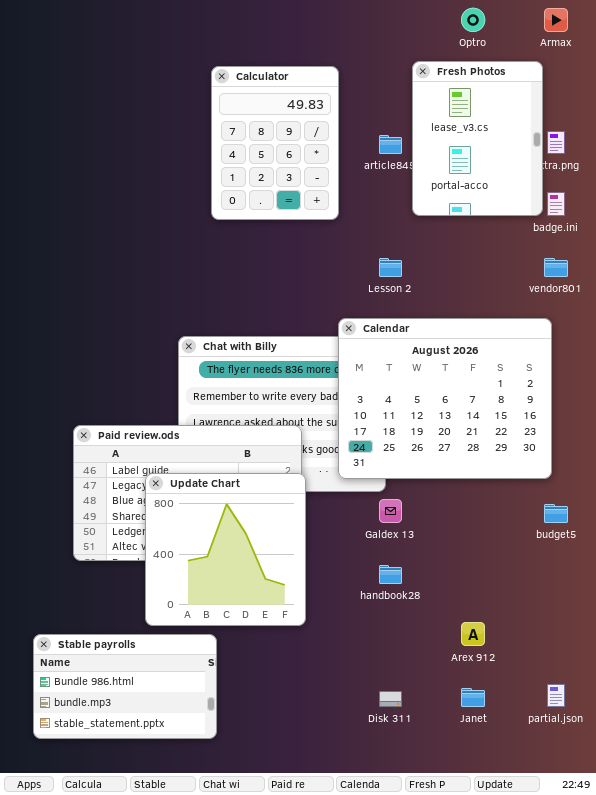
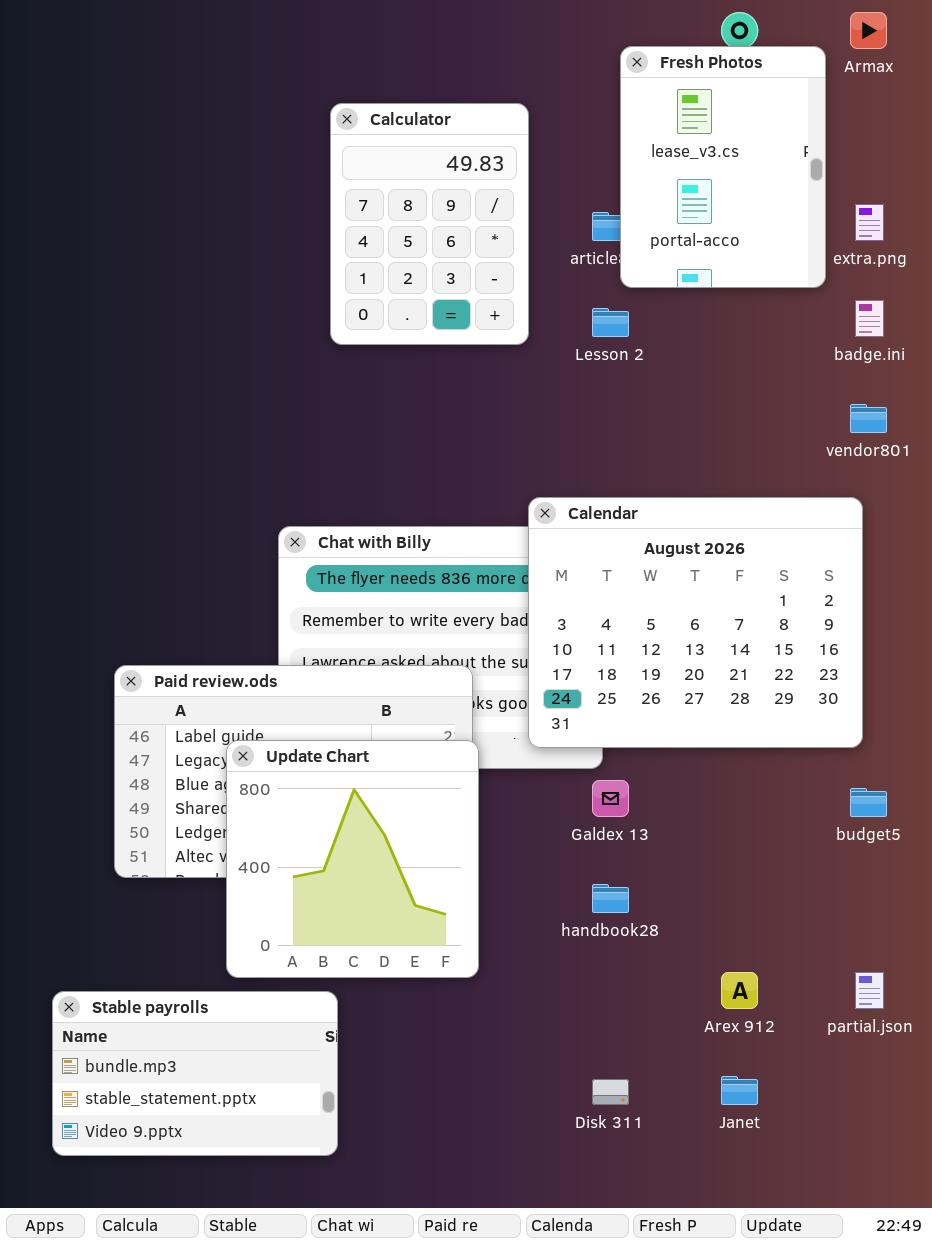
Fresh Photos: [412,61,543,216] -> [620,46,826,288], moved
Lesson 2: [379,258,402,277] -> [592,308,629,337], moved
Stable payrolls: [33,634,217,739] -> [52,991,338,1156], scrolled down 1 row
partial.json: [547,684,565,707] -> [855,972,884,1009], moved

